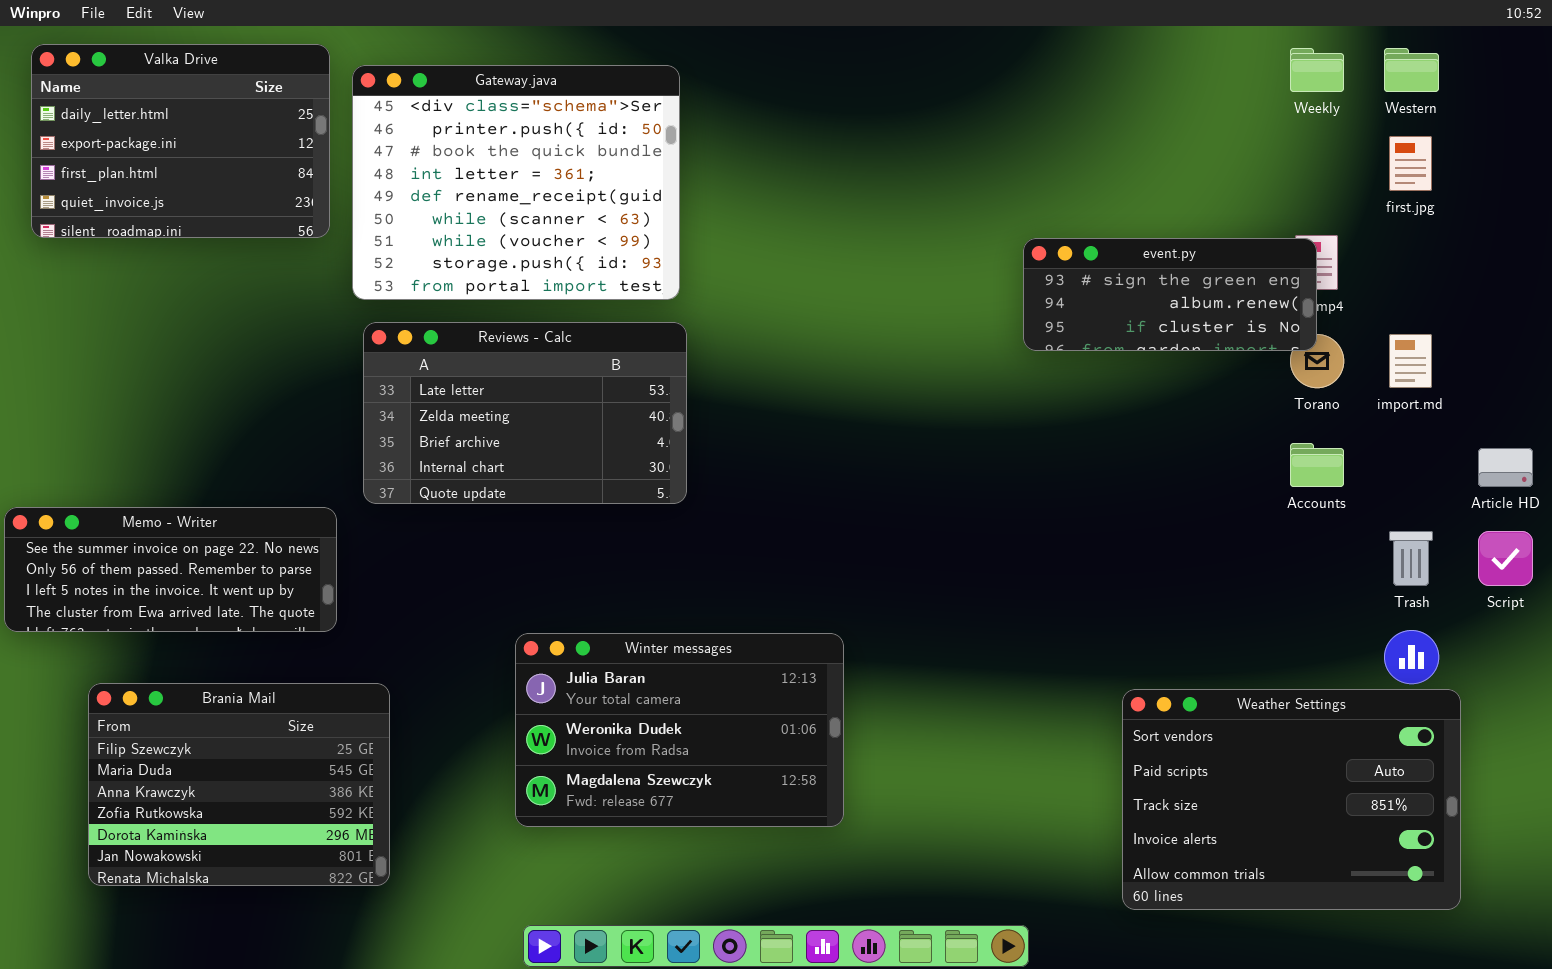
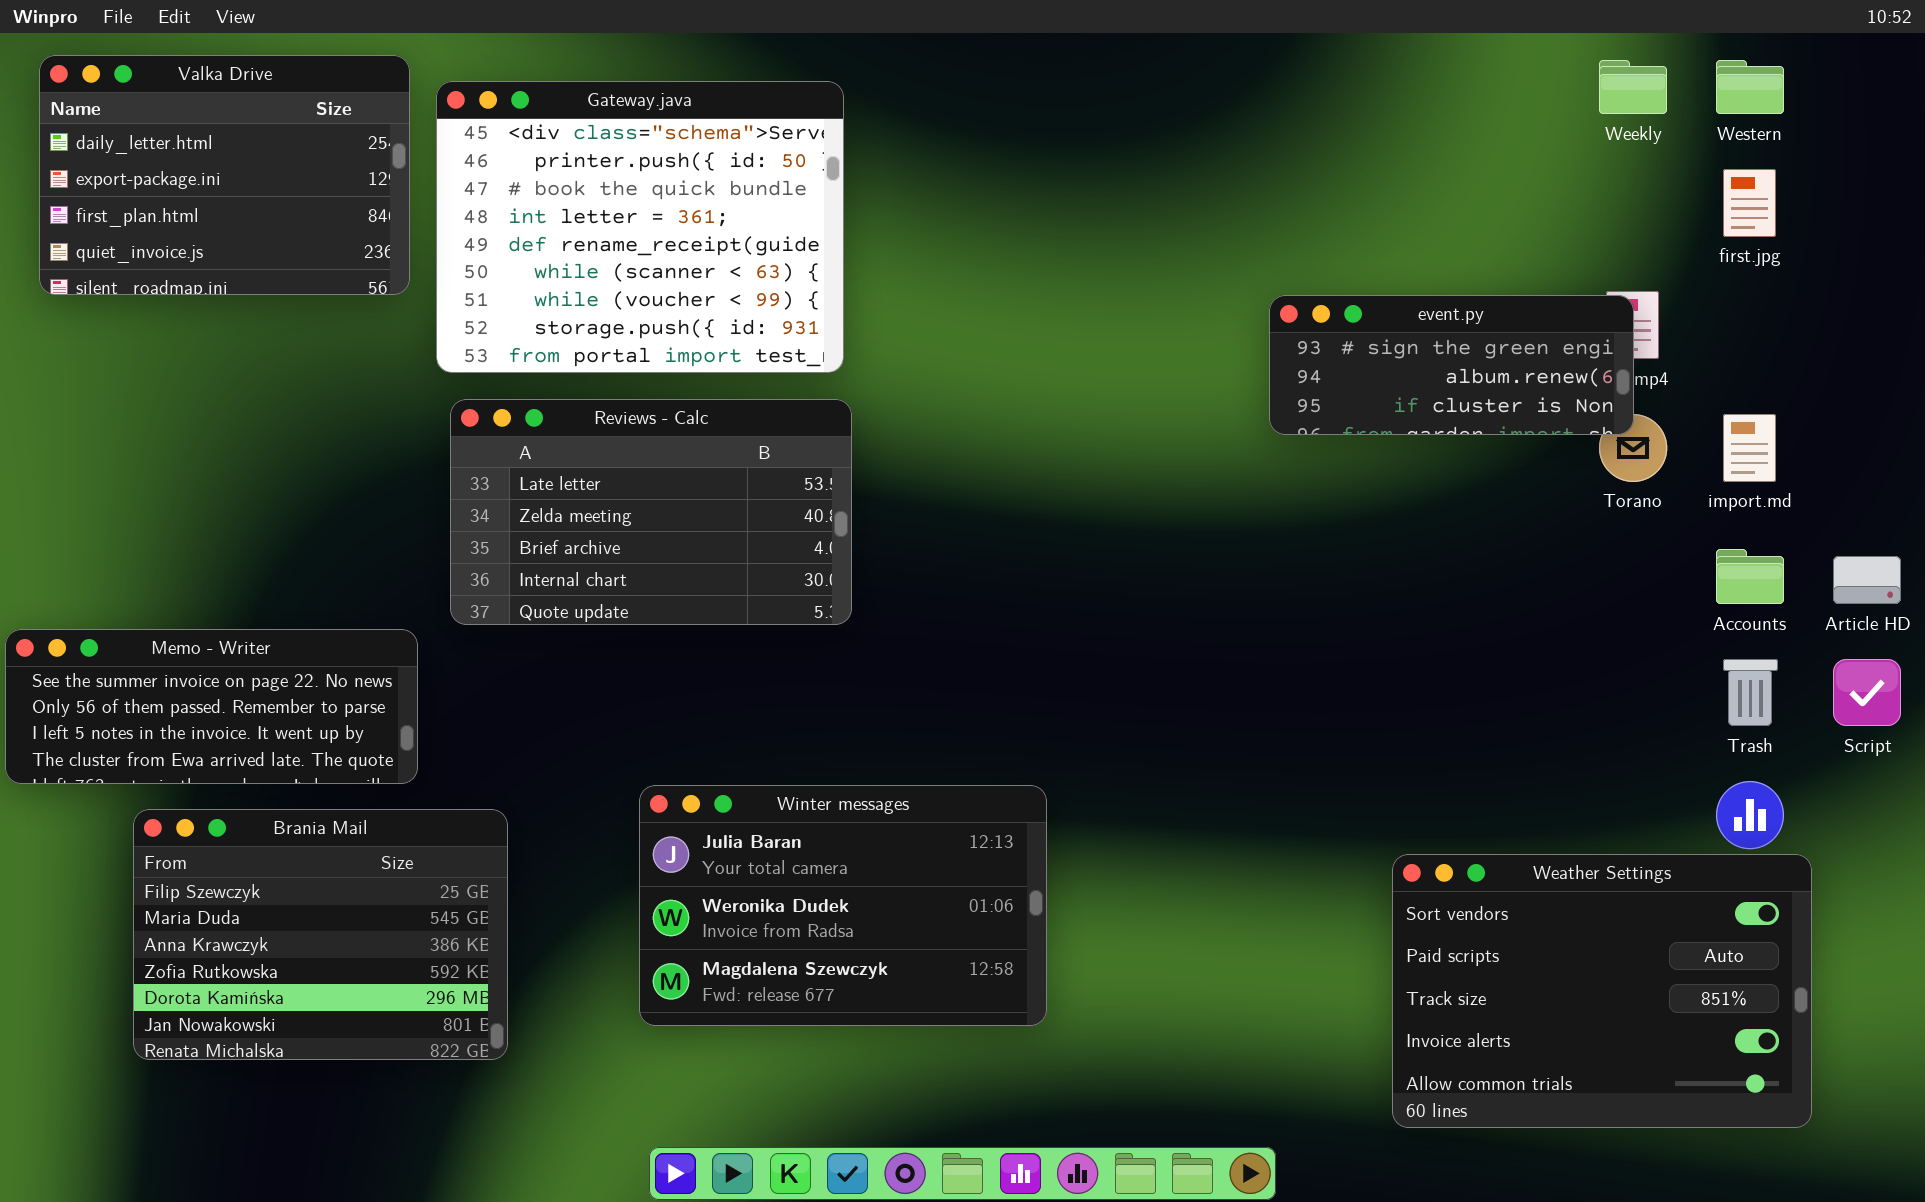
Accounts: [1290,443,1344,487] -> [1716,549,1784,604], moved
Brania Mail: [88,683,390,886] -> [133,809,508,1060], moved

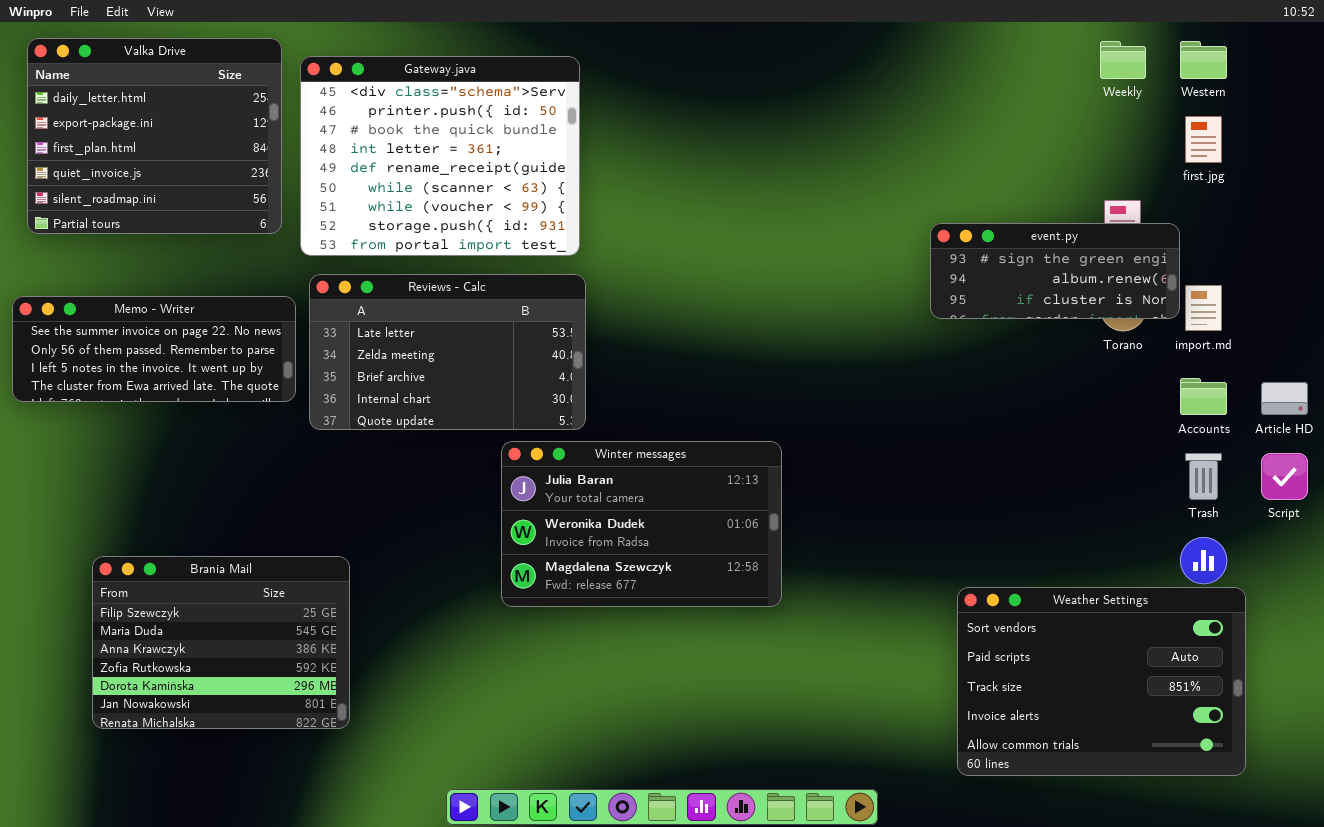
Valka Drive: [39,55,410,295] -> [27,38,282,234], resized
event.py: [1269,295,1634,435] -> [930,223,1180,319], moved
Memo - Writer: [5,629,418,784] -> [12,296,296,402], moved
Winter messages: [639,785,1047,1026] -> [501,441,782,607], moved

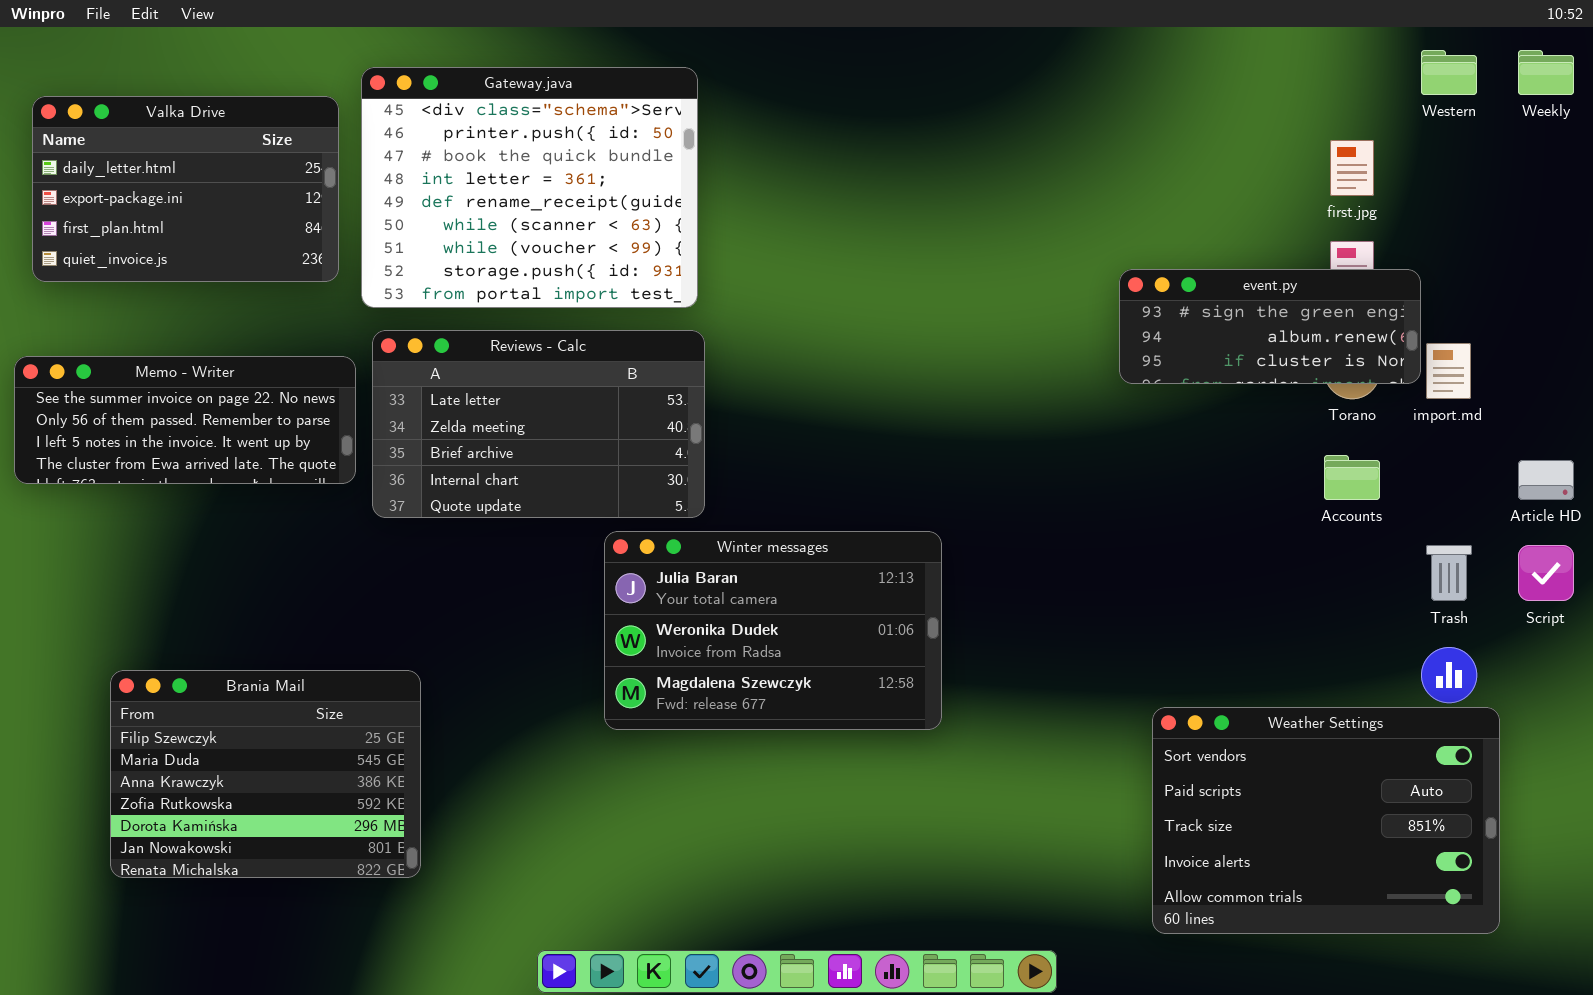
Valka Drive: [27,38,282,234] -> [32,96,339,282], resized
Weekly: [1100,41,1146,79] -> [1518,50,1574,95], moved
first.jpg: [1185,116,1222,163] -> [1330,140,1374,196], moved
Accounts: [1180,378,1227,415] -> [1324,455,1380,500], moved

